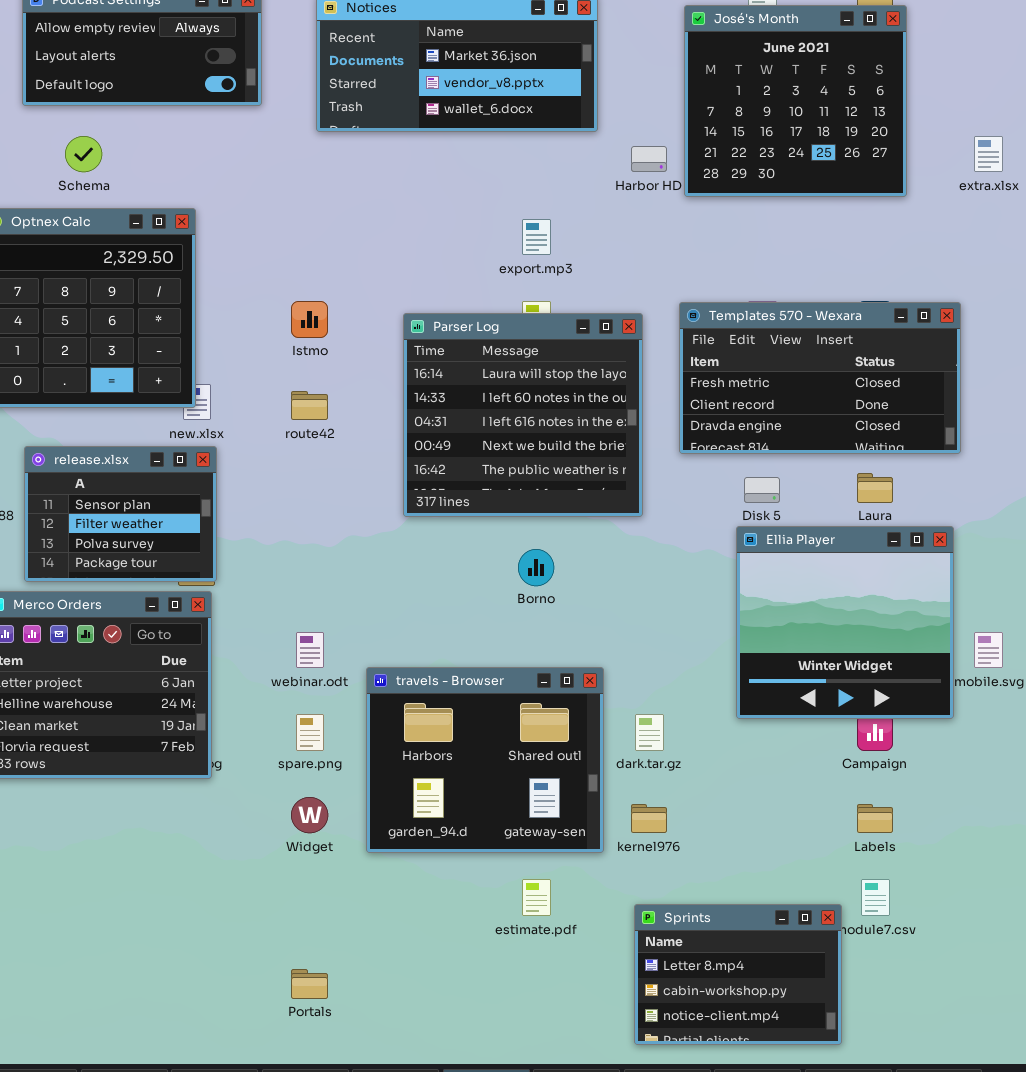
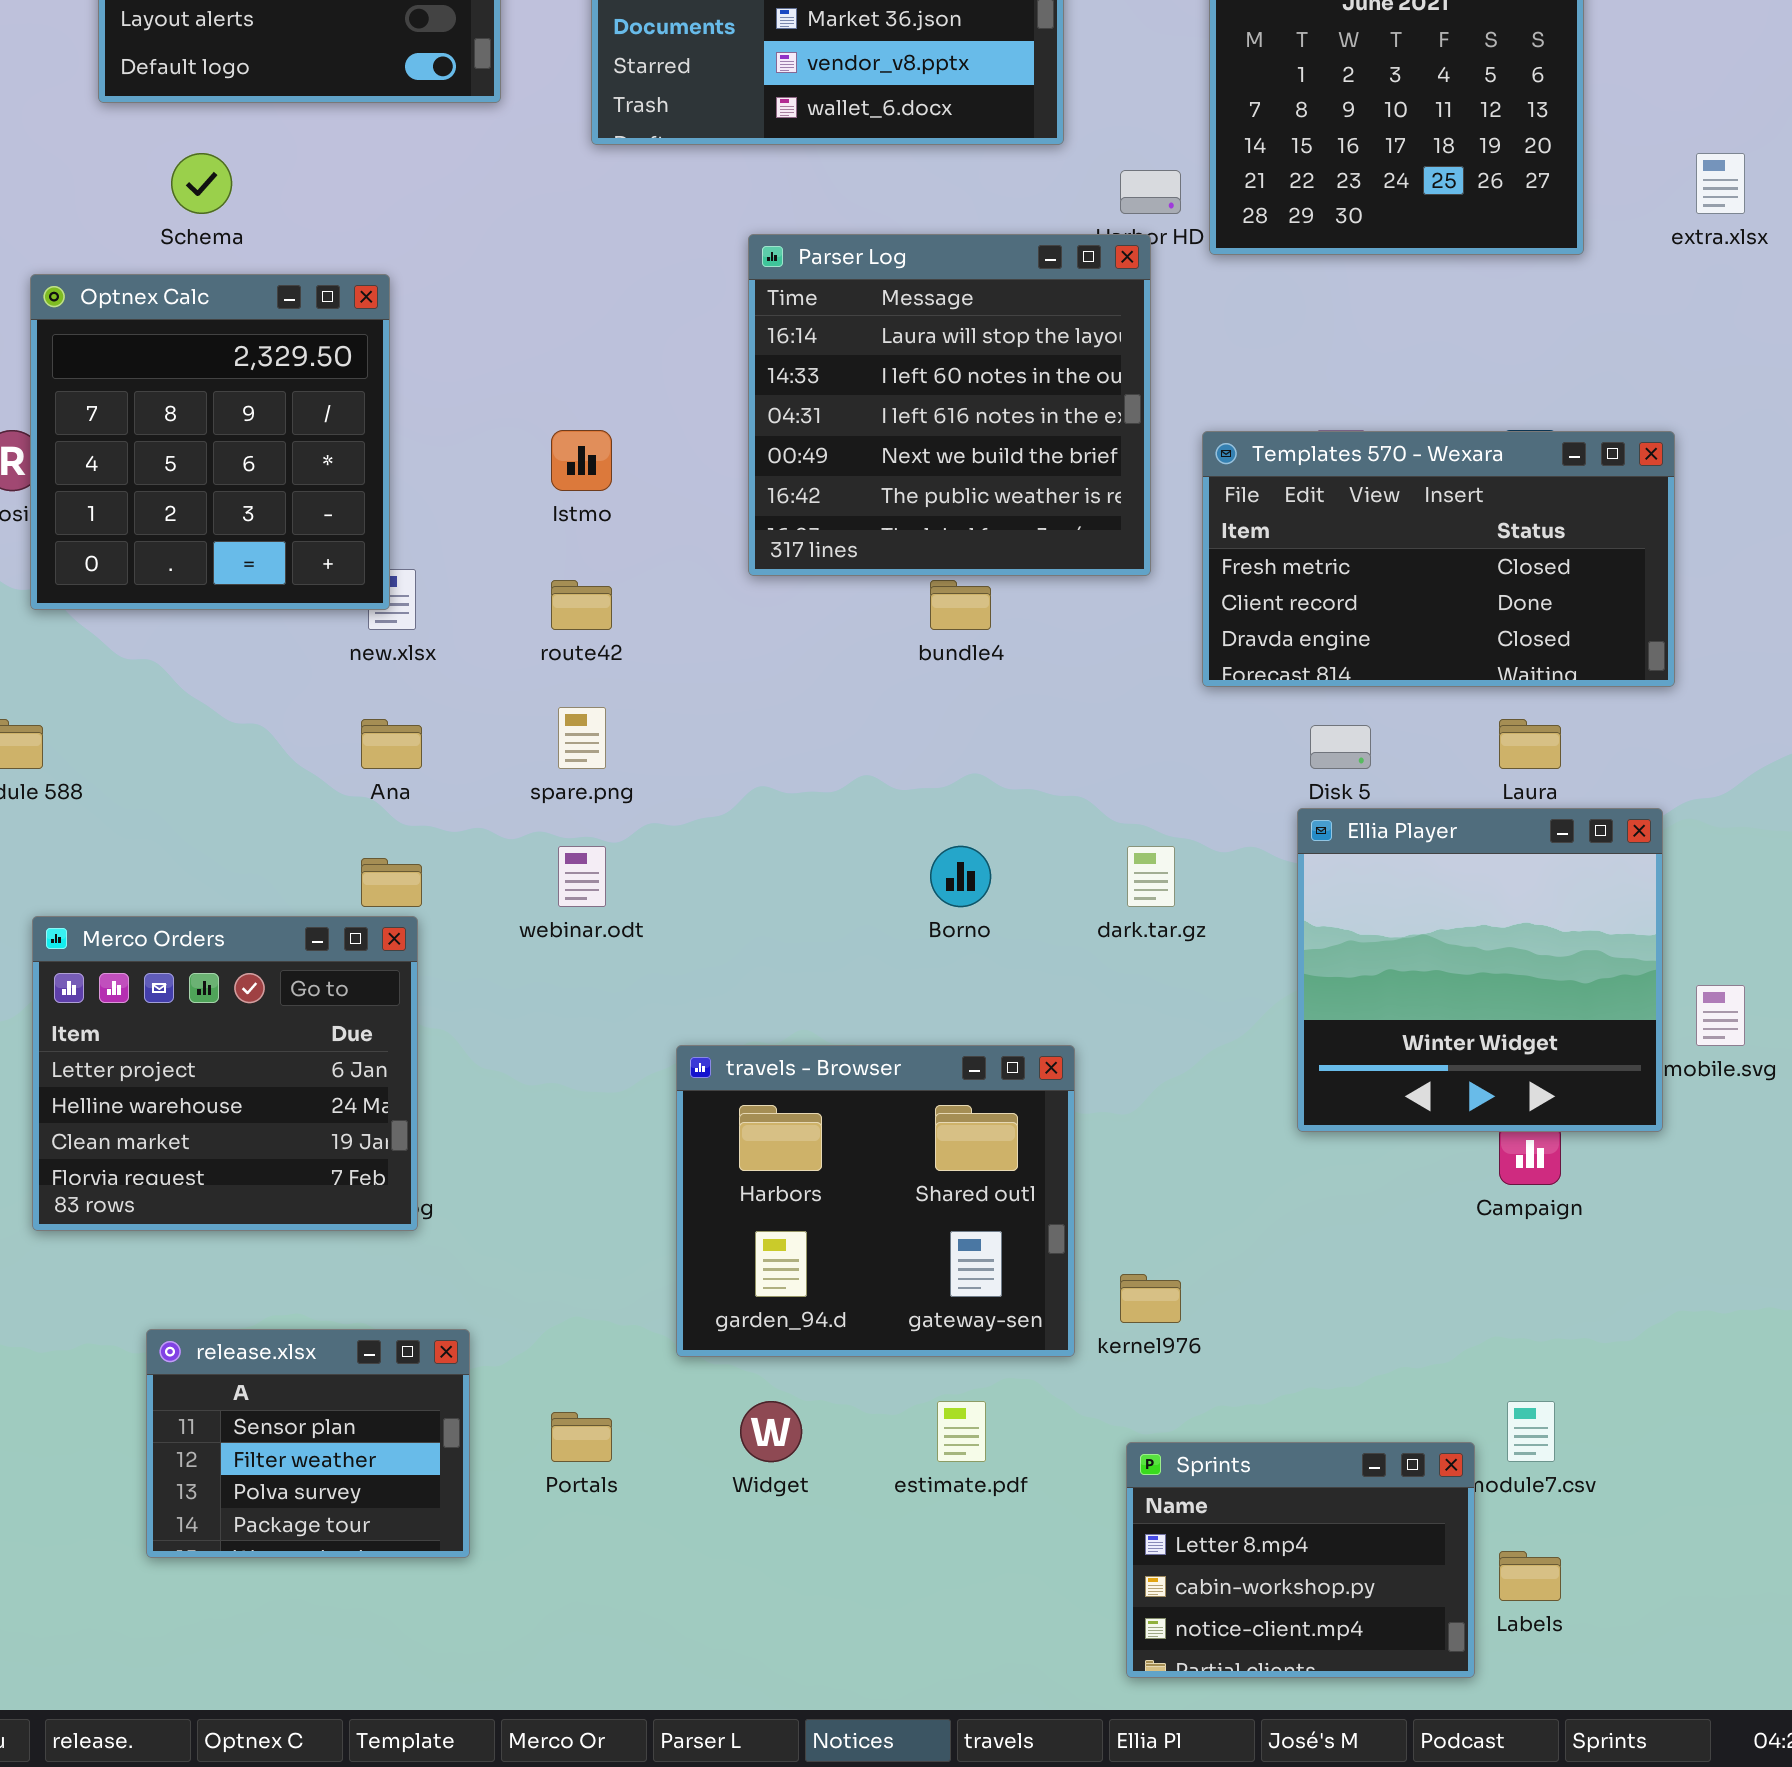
Parser Log: [403,313,643,517] -> [748,234,1151,576], moved
release.xlsx: [24,446,217,582] -> [146,1329,470,1558], moved
webinar.odt: [296,632,324,668] -> [558,846,606,907], moved
spare.png: [296,714,324,751] -> [558,707,606,769], moved
dark.tar.gz: [635,714,664,751] -> [1127,846,1175,907], moved
Widget: [291,797,328,833] -> [740,1401,802,1462], moved
Labels: [857,804,893,833] -> [1499,1551,1561,1601], moved
Portals: [291,969,328,999] -> [551,1412,612,1462], moved

